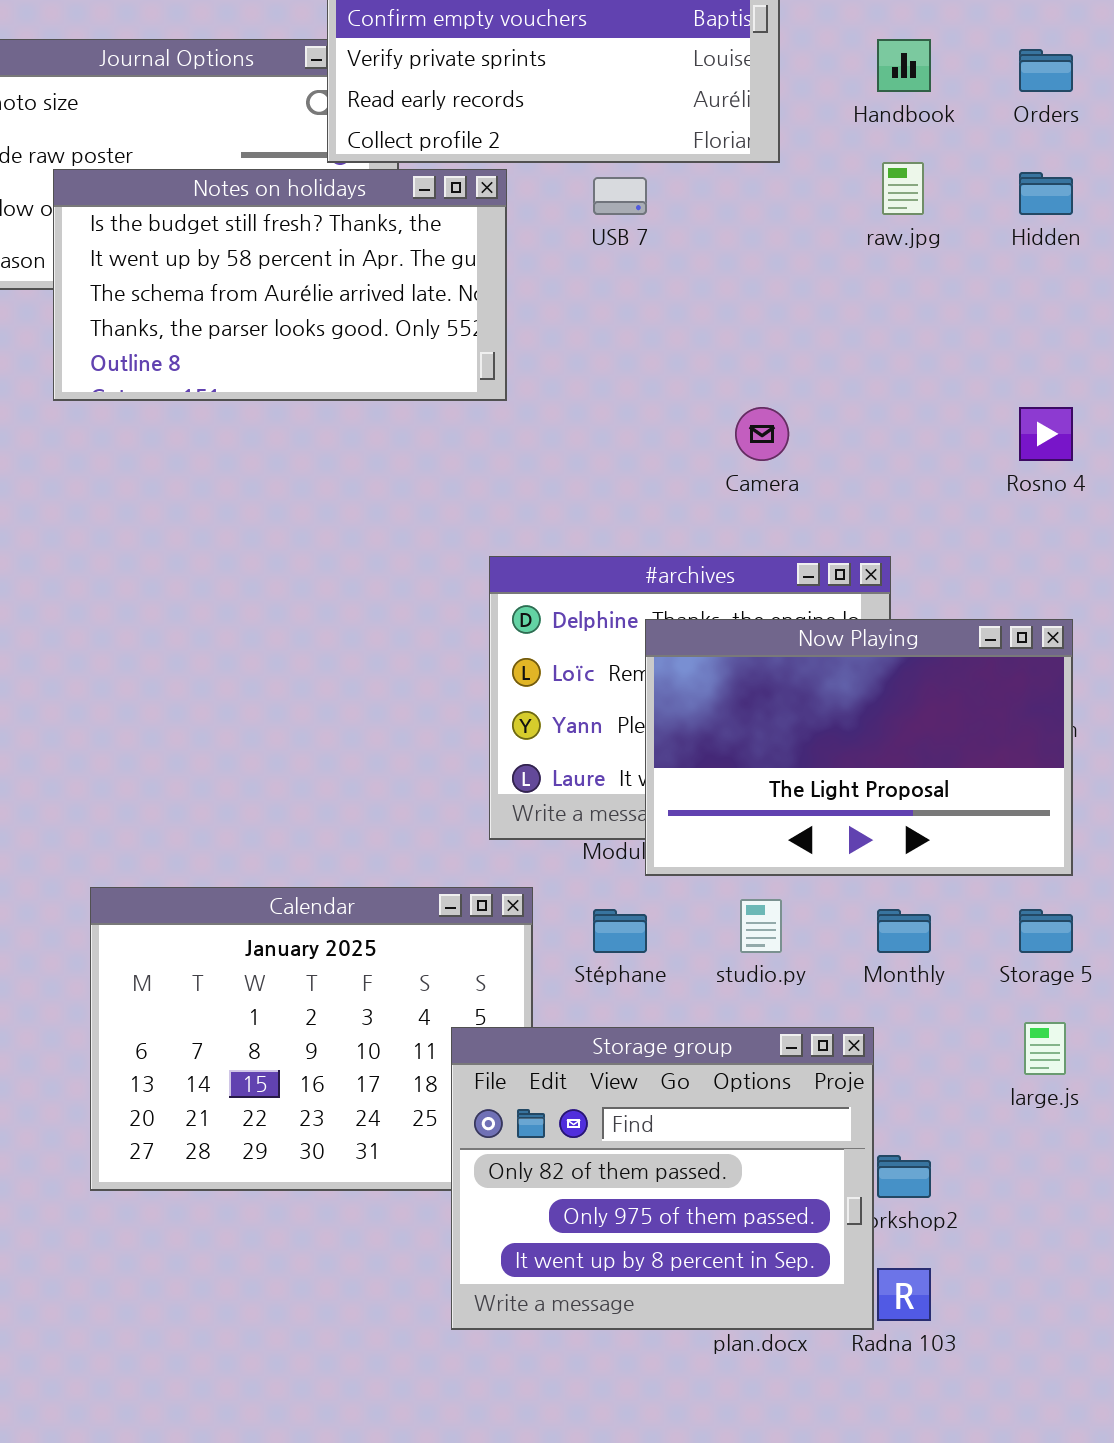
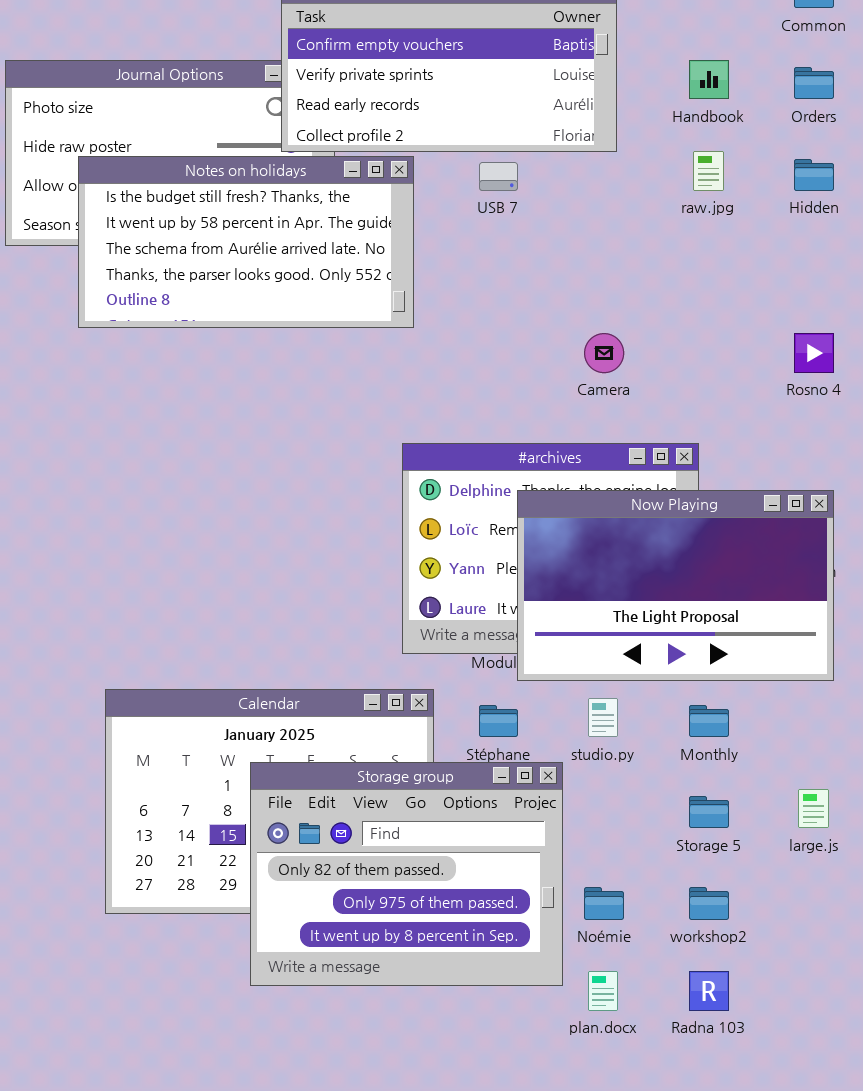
Storage 5: [1019,909,1073,953] -> [689,796,729,828], moved
Storage group: [451,1027,874,1330] -> [250,762,563,986], moved

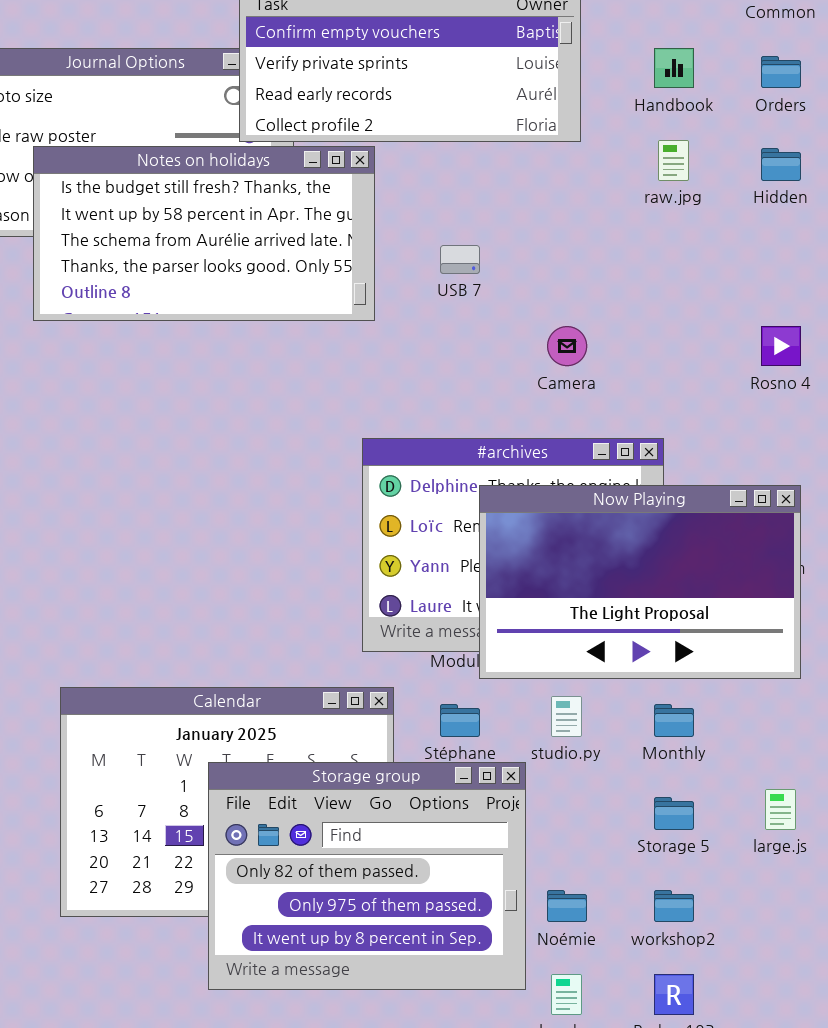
USB 7: [479,162,518,191] -> [440,245,480,274], moved

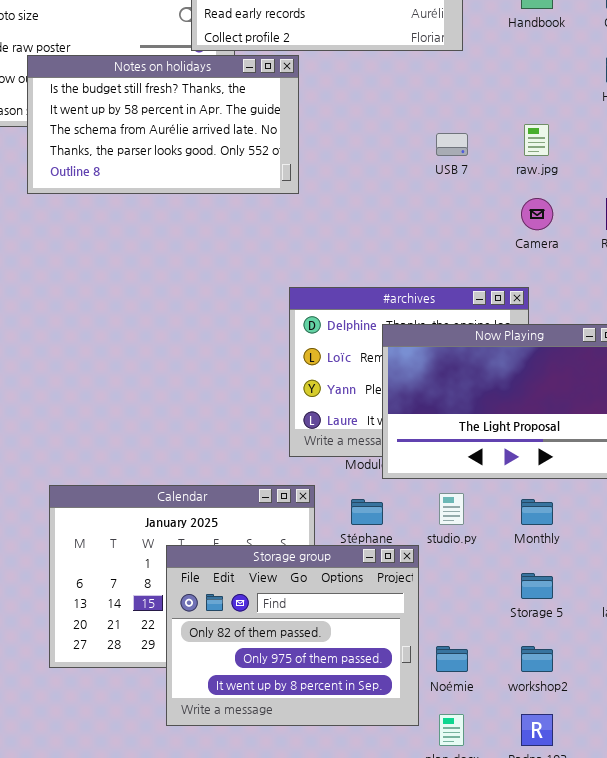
raw.jpg: [658,140,689,181] -> [524,124,549,156], moved
USB 7: [440,245,480,274] -> [436,133,468,156], moved
Camera: [547,326,587,366] -> [521,198,553,230], moved

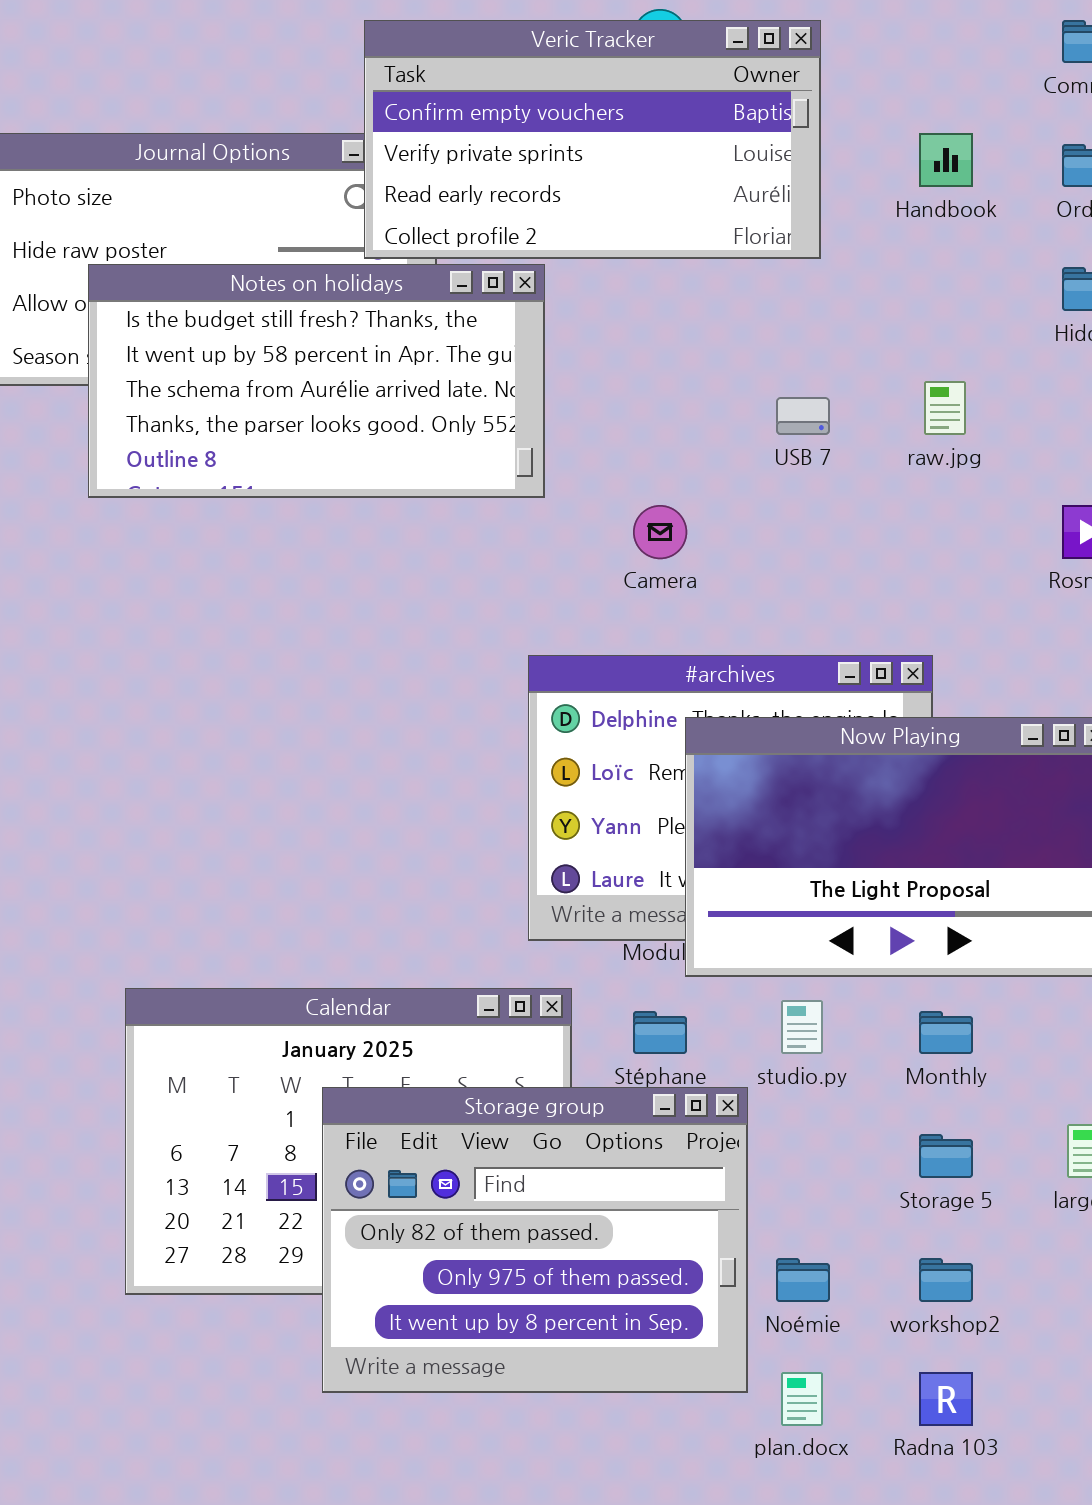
Camera: [521,198,553,230] -> [633,505,687,559], moved

